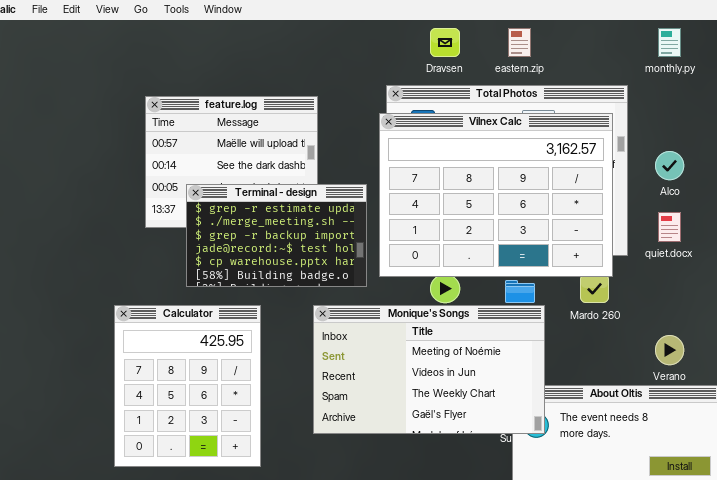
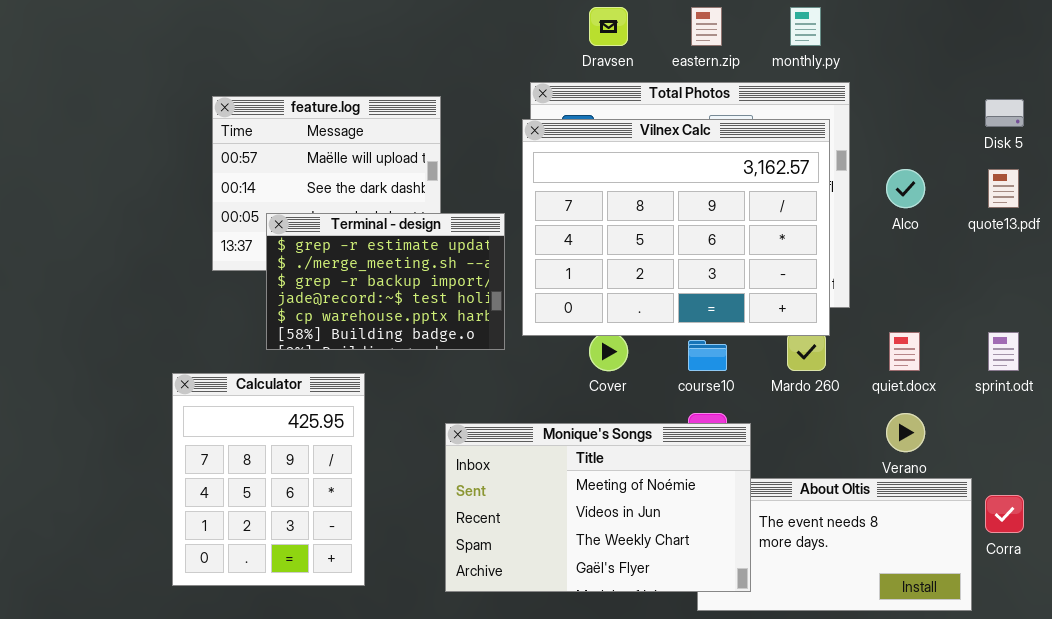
monthly.py: [658,28,681,57] -> [790,7,821,46], moved
quiet.docx: [658,212,681,242] -> [889,332,920,371], moved
Monique's Songs: [313,305,545,434] -> [445,423,751,592], moved

